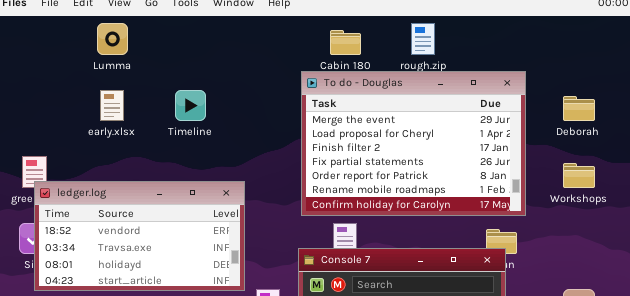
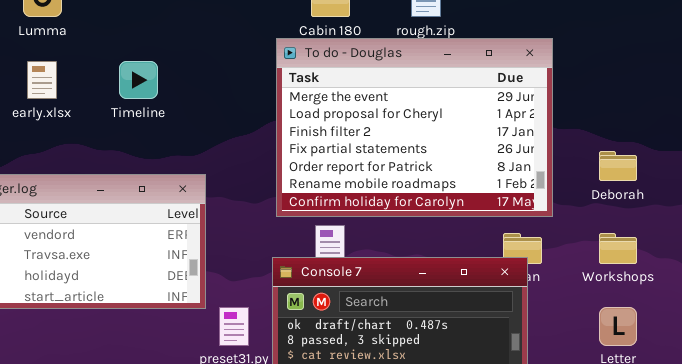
Deborah: [563,96,595,121] -> [599,151,637,181], moved
Workshops: [563,163,595,188] -> [599,233,637,264], moved

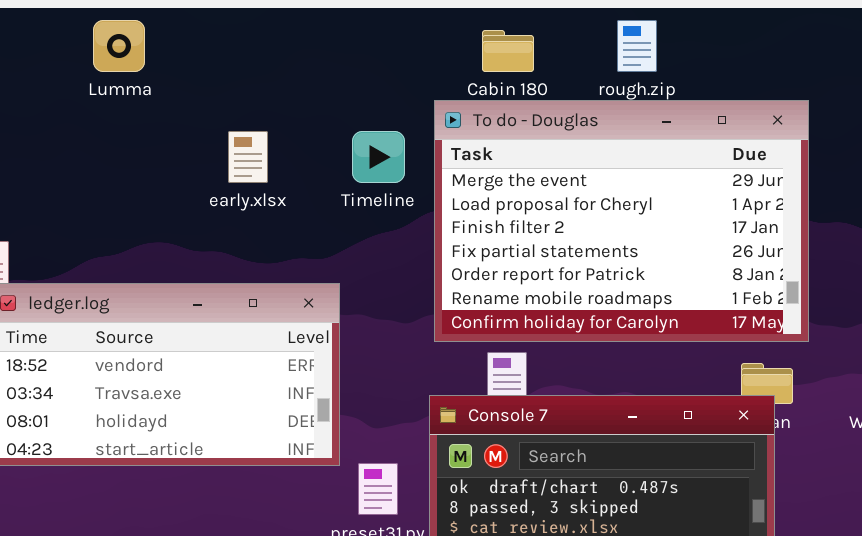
early.xlsx: [27,61,57,99] -> [228,131,268,183], moved
Timeline: [119,61,158,99] -> [352,131,405,183], moved

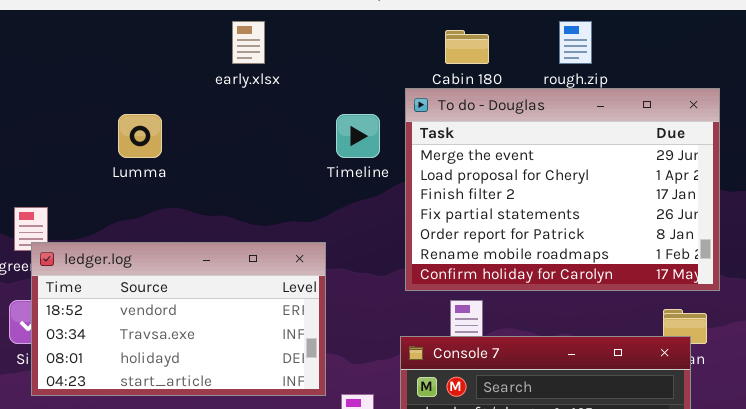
Lumma: [93,20,145,72] -> [118,114,162,158], moved
early.xlsx: [228,131,268,183] -> [232,21,265,64], moved

